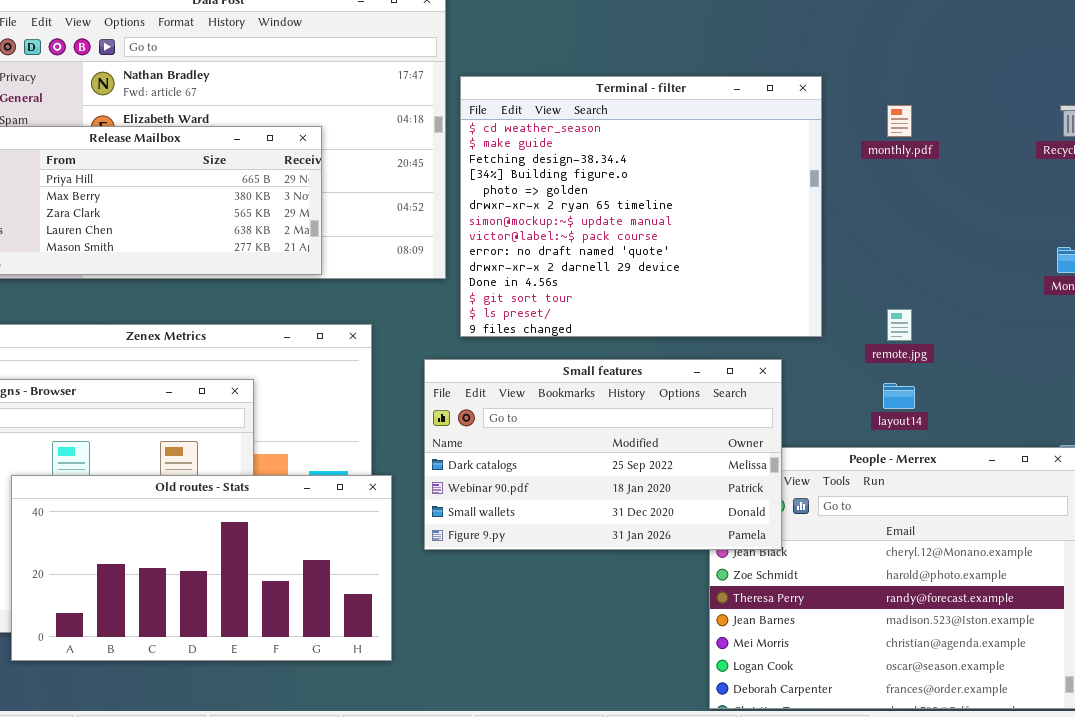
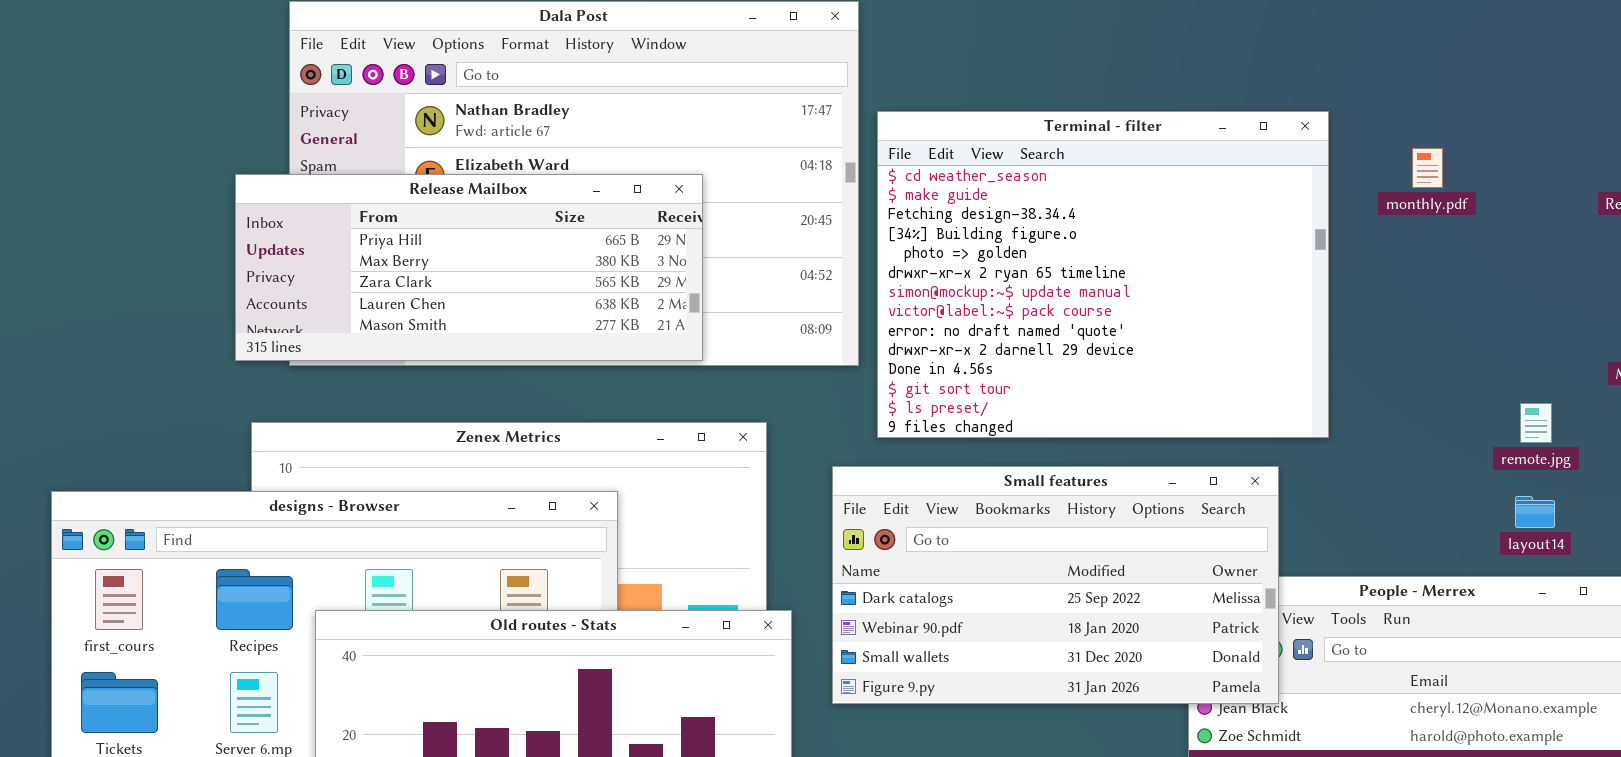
remote.jpg: [887,309,912,341] -> [1520,403,1552,443], moved
layout14: [883,383,915,409] -> [1515,496,1555,528], moved

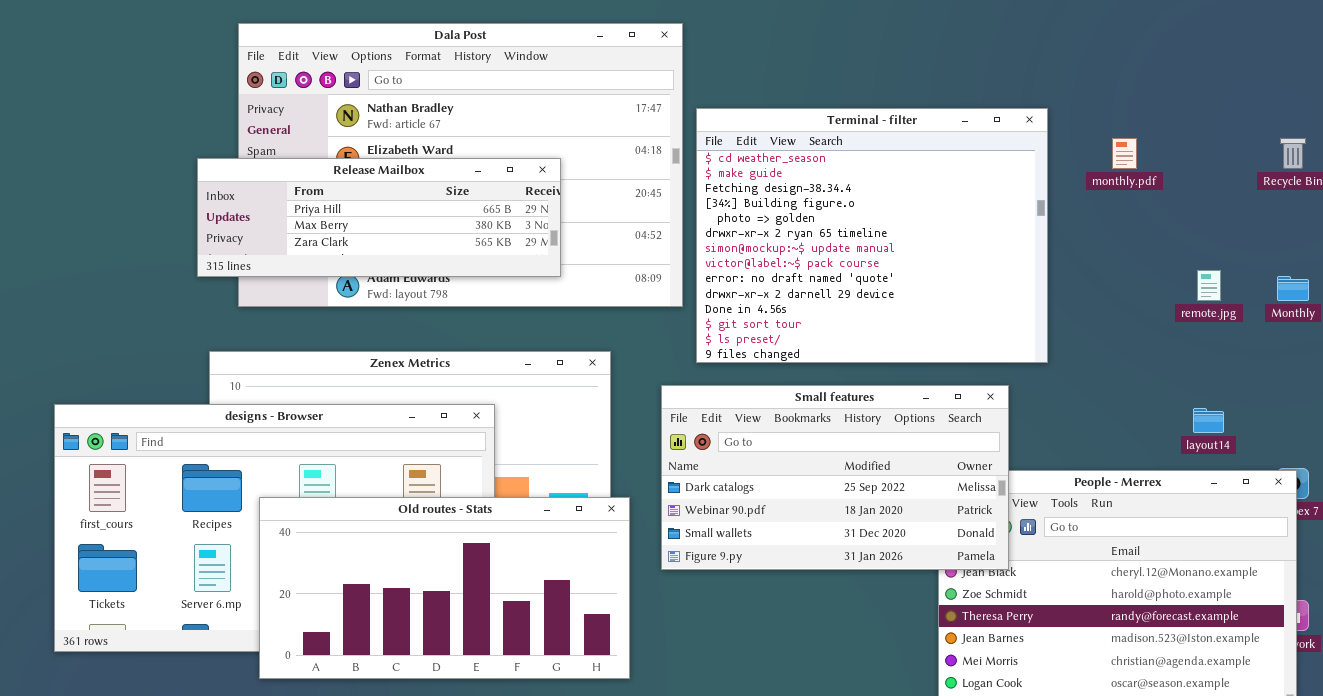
Release Mailbox: [235,174,703,361] -> [197,158,561,277], resized
remote.jpg: [1520,403,1552,443] -> [1197,270,1221,301], moved

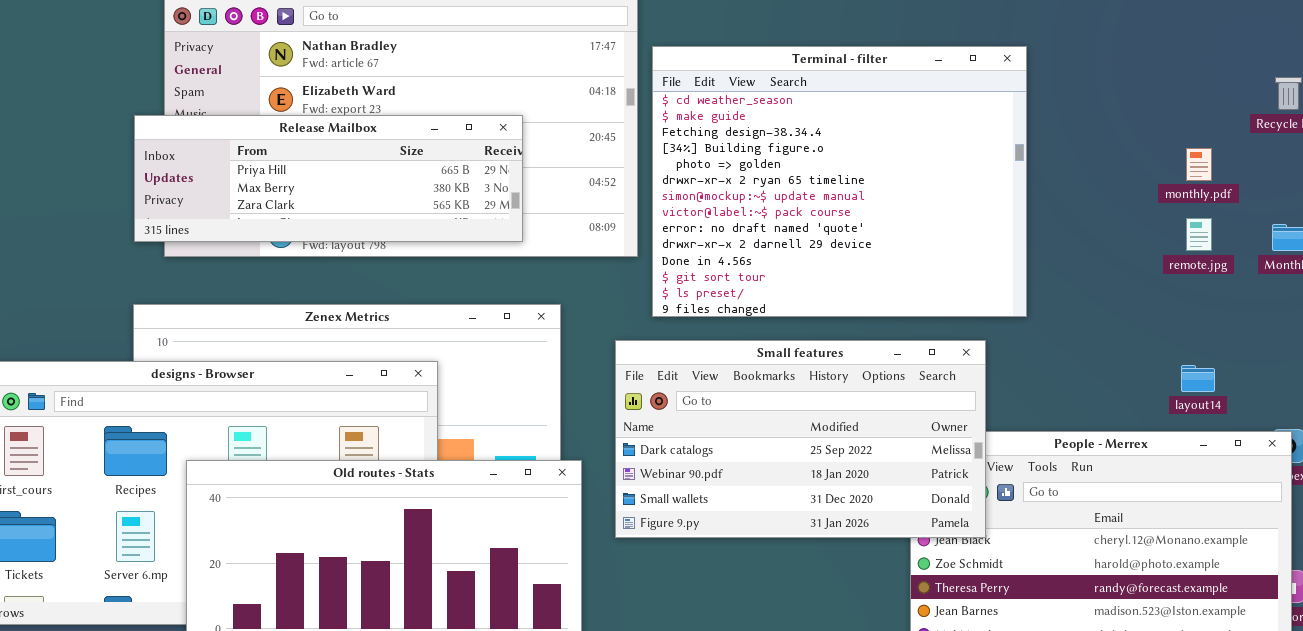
monthly.pdf: [1112,138,1137,169] -> [1186,148,1212,181], moved
Release Mailbox: [197,158,561,277] -> [134,115,523,242], moved

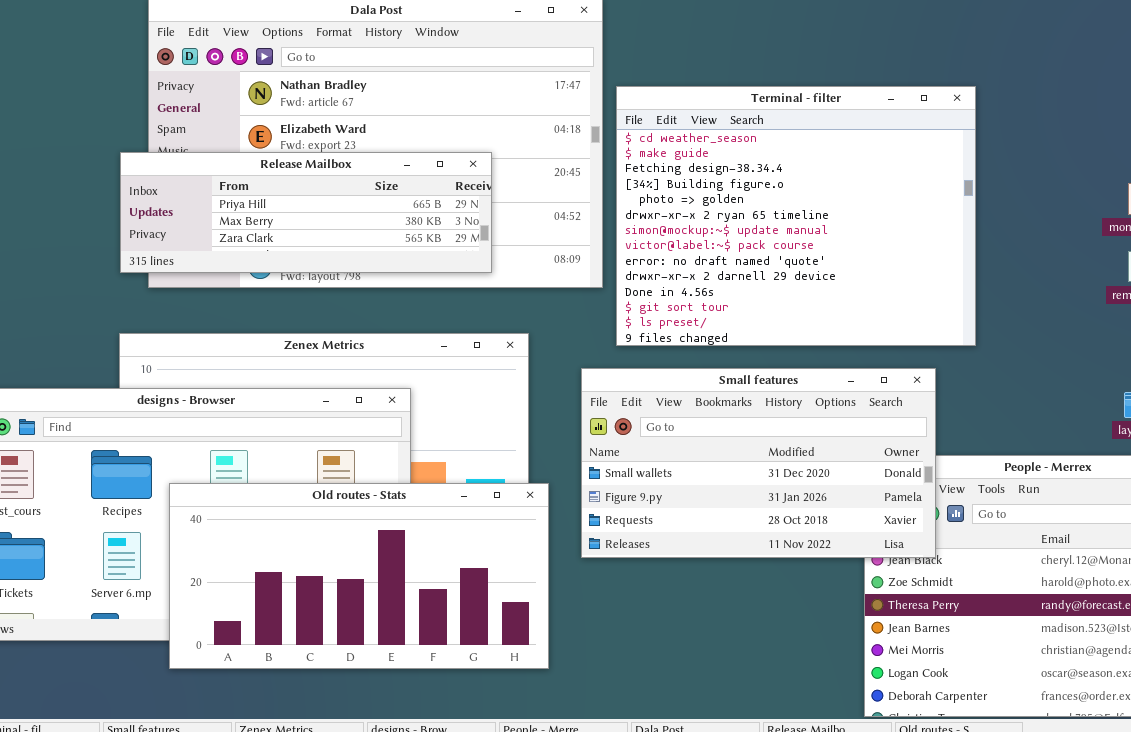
Small features: [615,340,986,538] -> [581,368,936,558], scrolled down 2 rows

